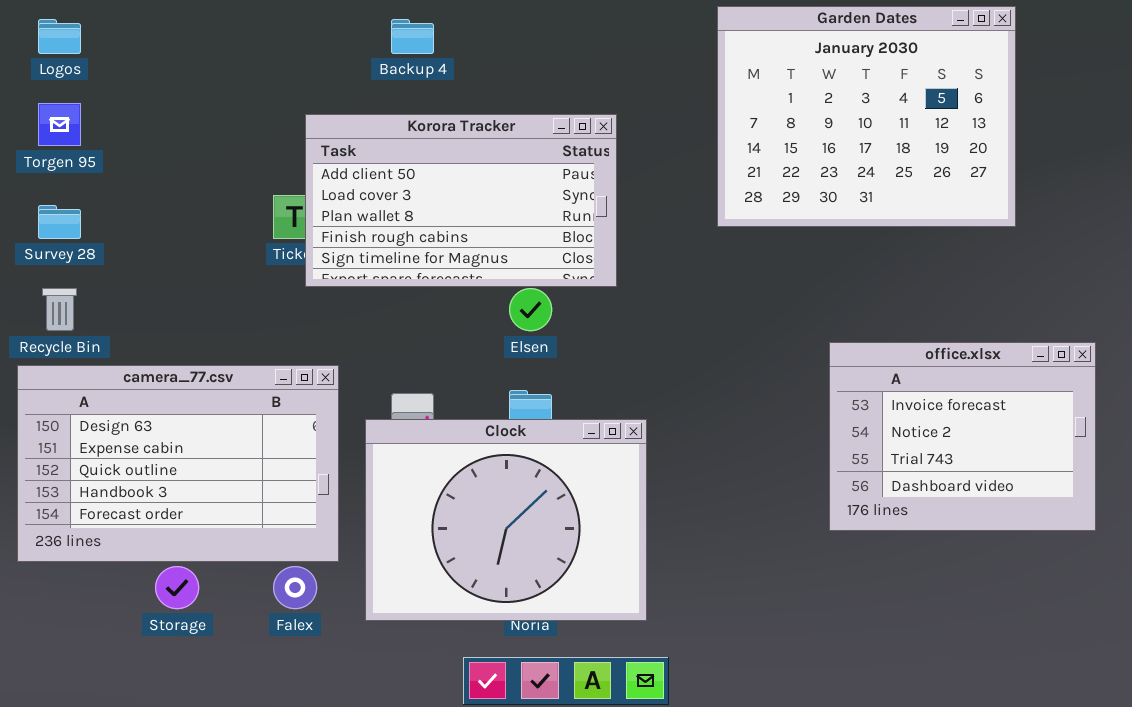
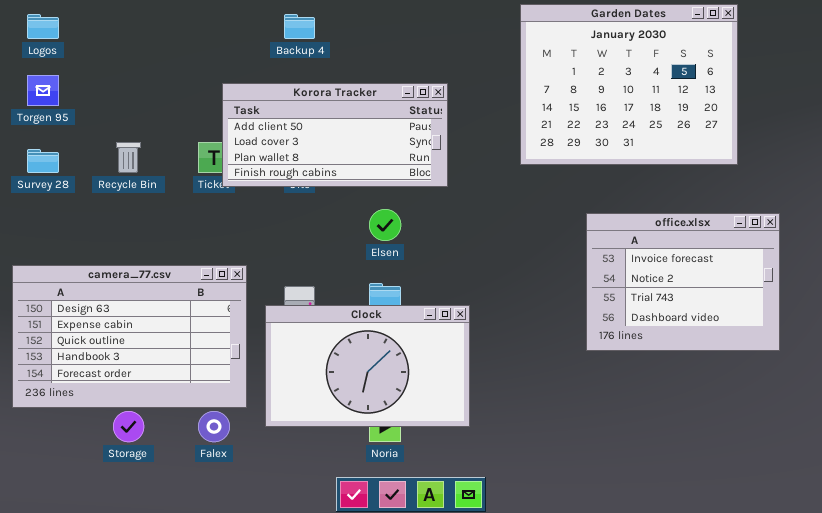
Korora Tracker: [305,114,617,287] -> [222,83,448,187], resized
Recycle Bin: [42,288,77,331] -> [116,142,141,173], moved
office.xlsx: [829,342,1096,531] -> [586,213,780,351], moved
Clock: [365,419,647,621] -> [265,305,470,427], resized

